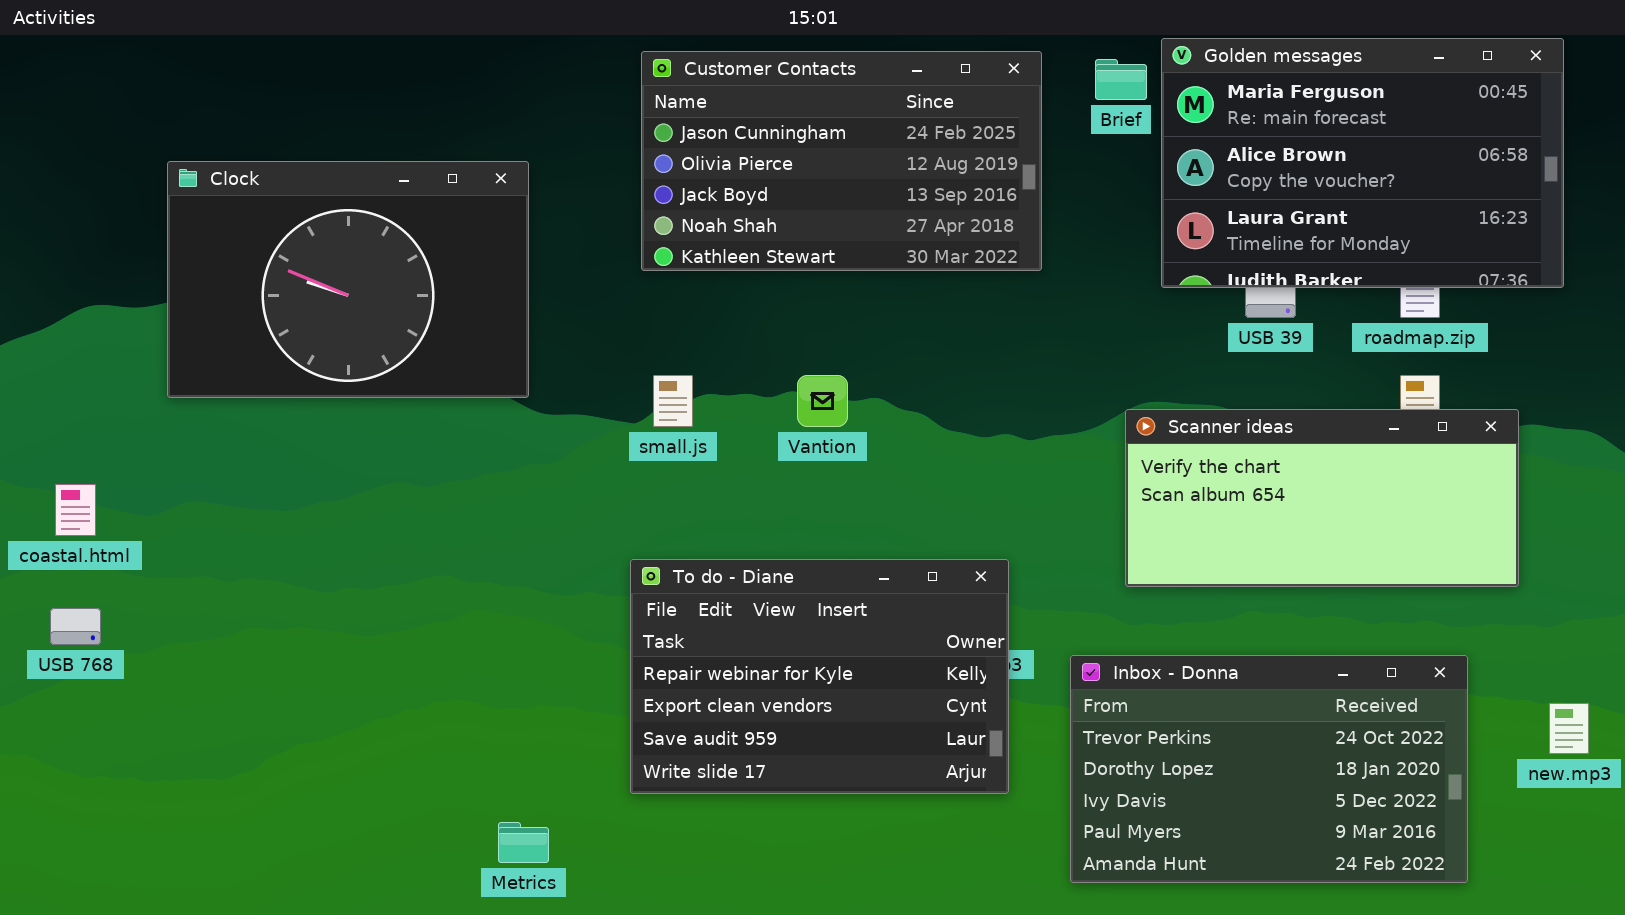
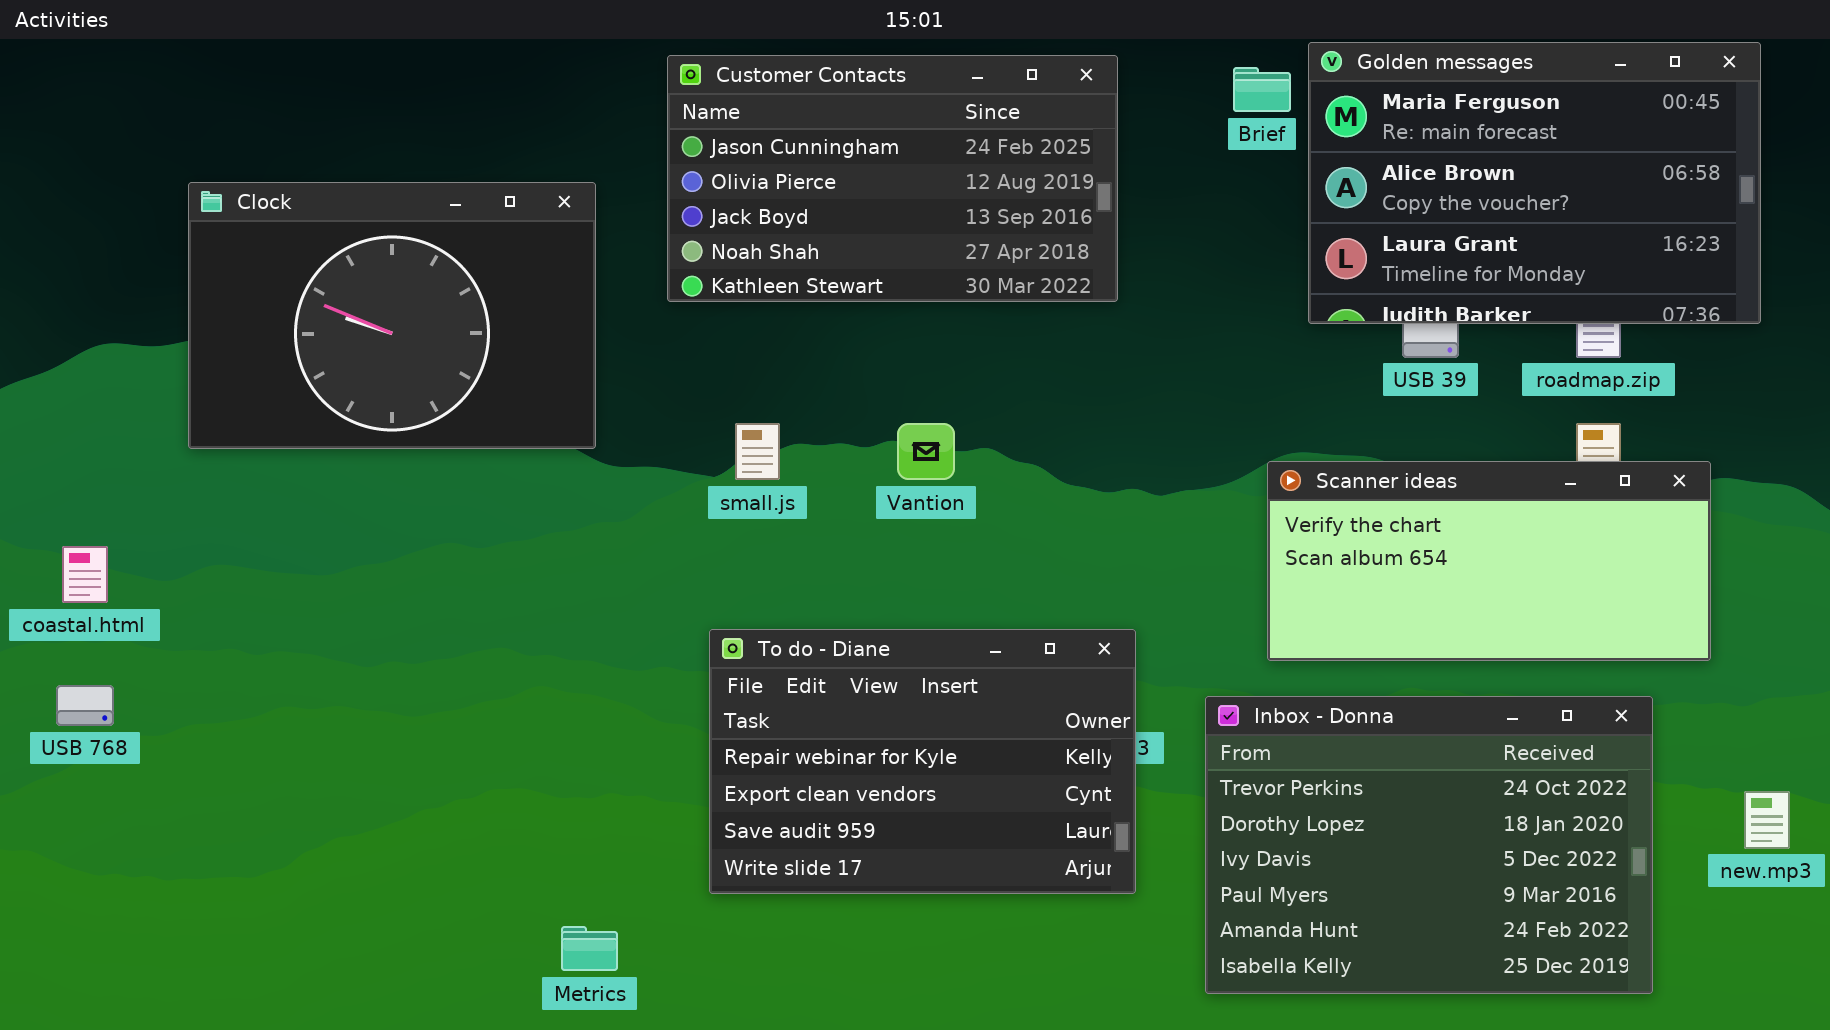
Customer Contacts: [641,51,1042,271] -> [667,55,1118,302], moved
Inbox - Donna: [1070,655,1468,883] -> [1205,696,1653,994], resized

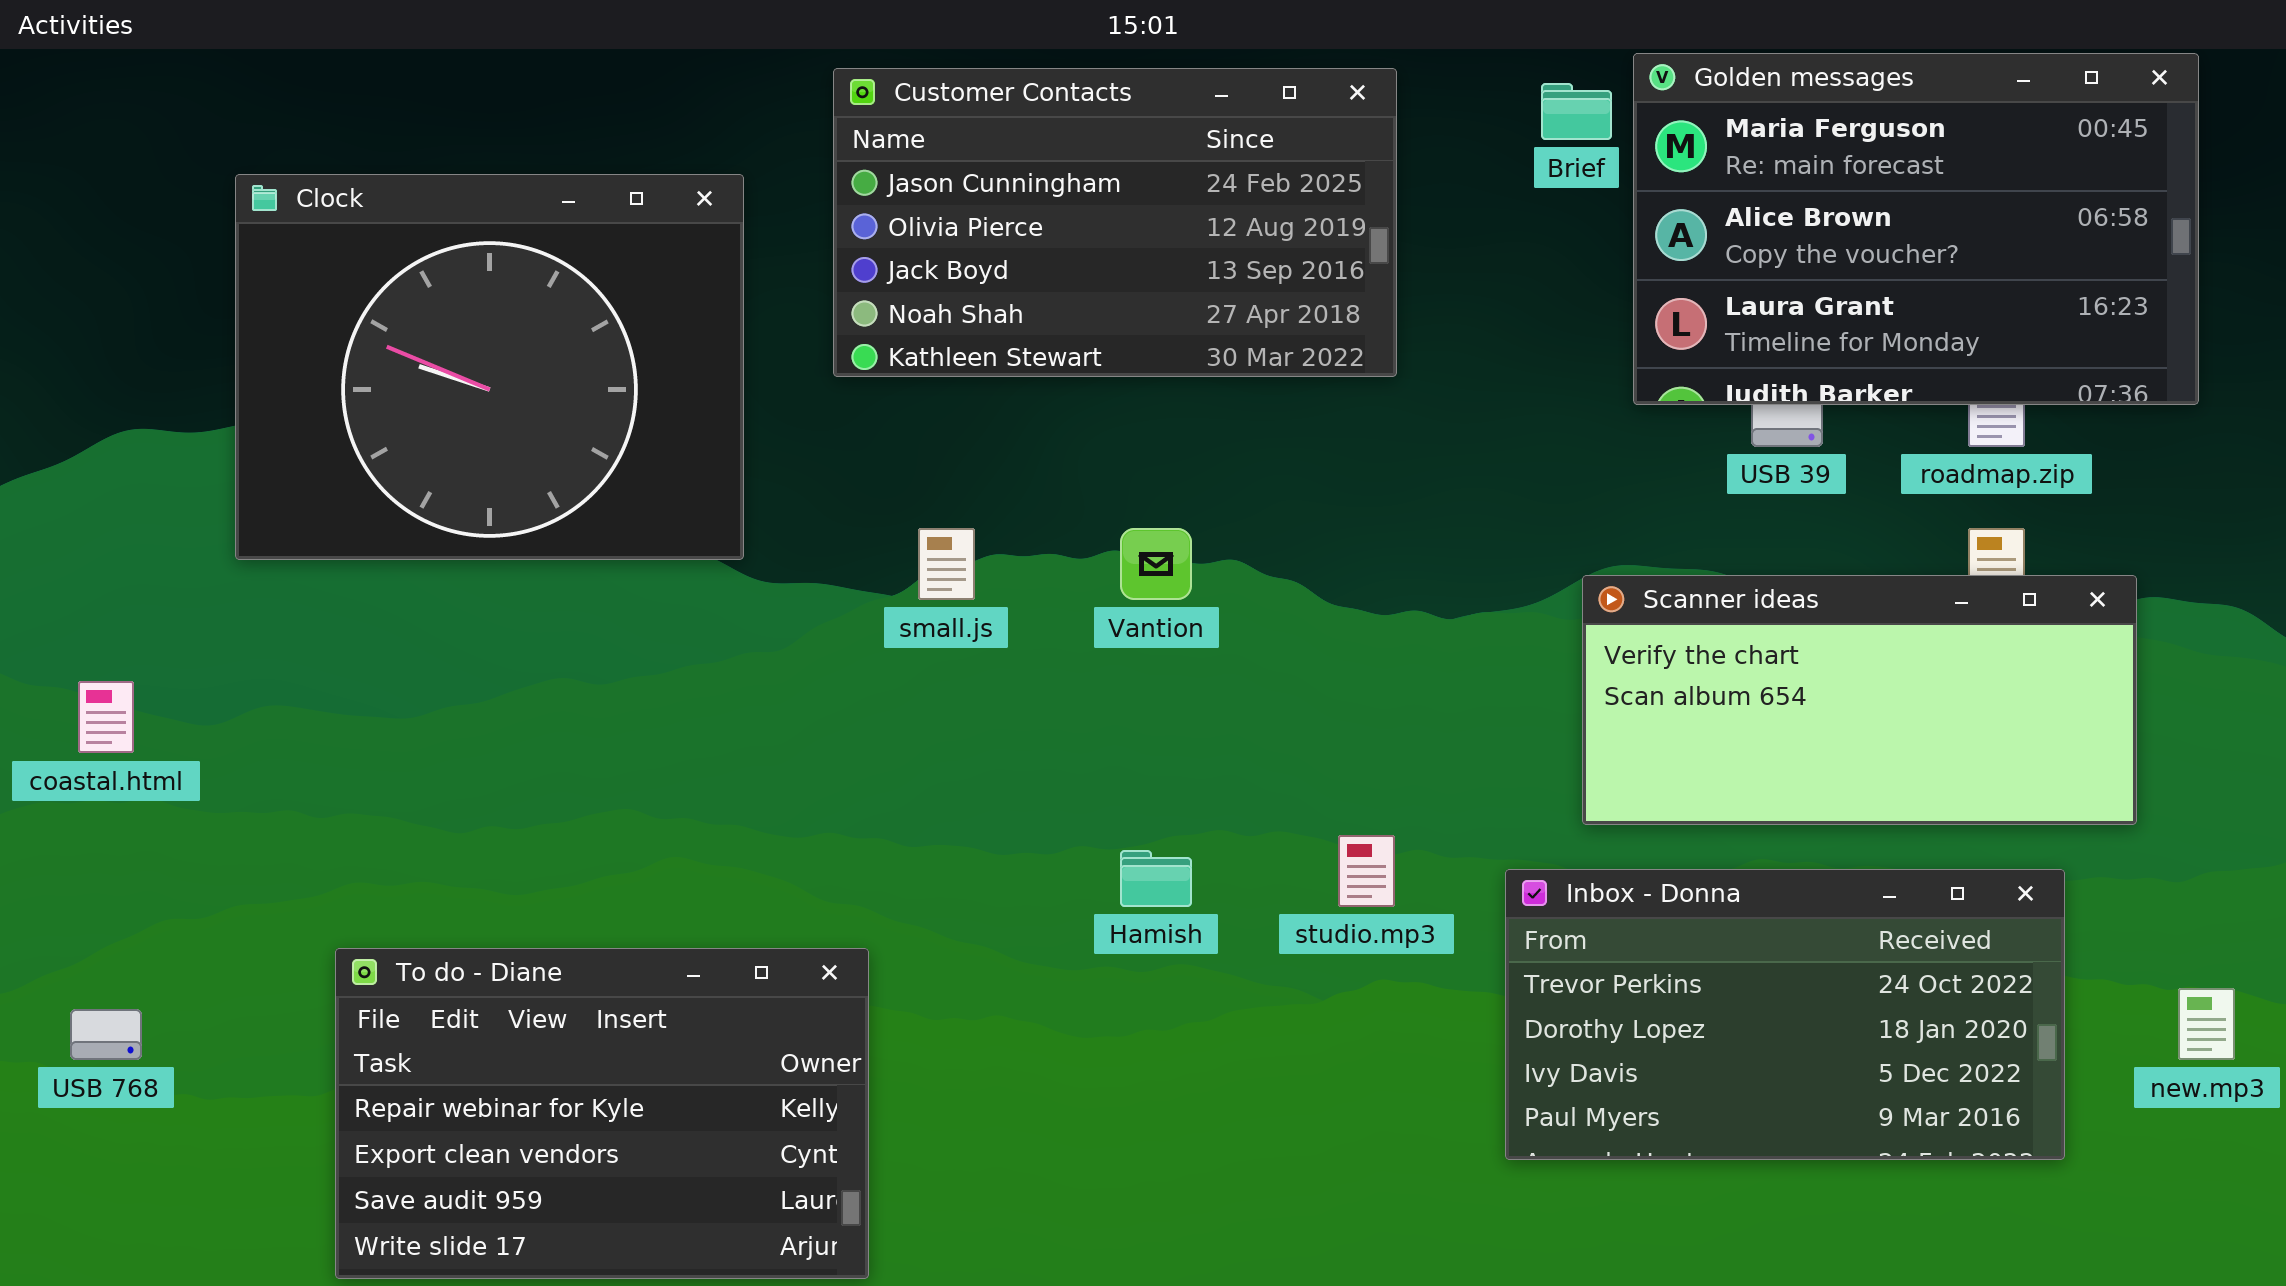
Clock: [188,182,596,449] -> [235,174,744,560], resized
To do - Diane: [709,629,1136,894] -> [335,948,869,1279], moved
USB 768: [56,685,114,726] -> [70,1009,142,1060], moved
Inbox - Donna: [1205,696,1653,994] -> [1505,869,2065,1160], resized

